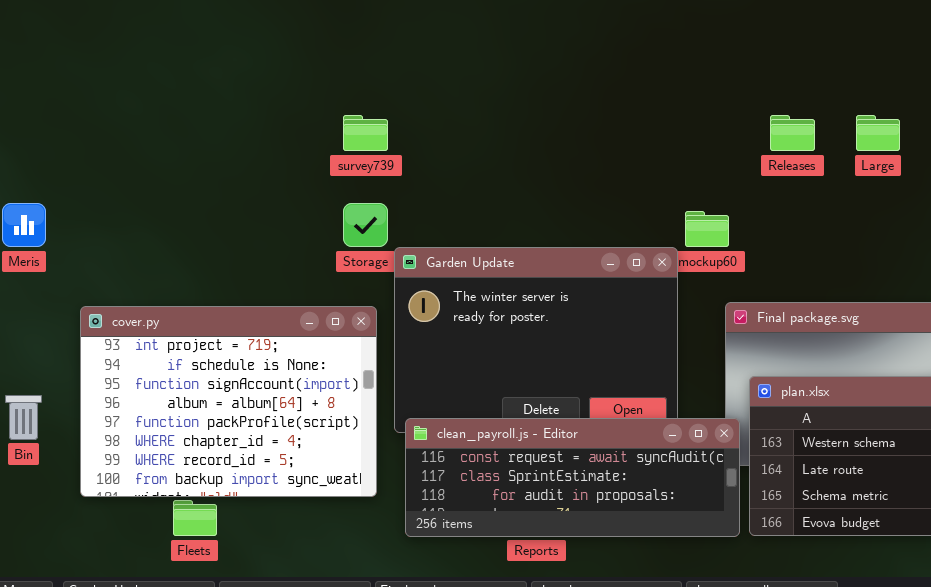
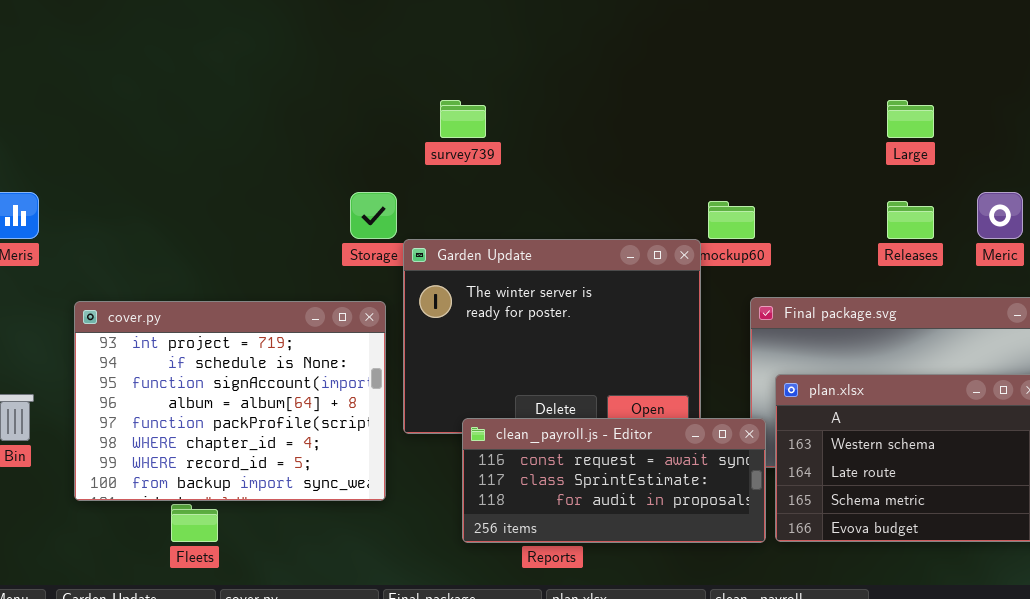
survey739: [343,115,388,151] -> [440,100,486,138], moved
Releases: [770,115,815,151] -> [887,201,934,239], moved
clean_payroll.js - Editor: [405,418,740,537] -> [462,418,766,543], resized

